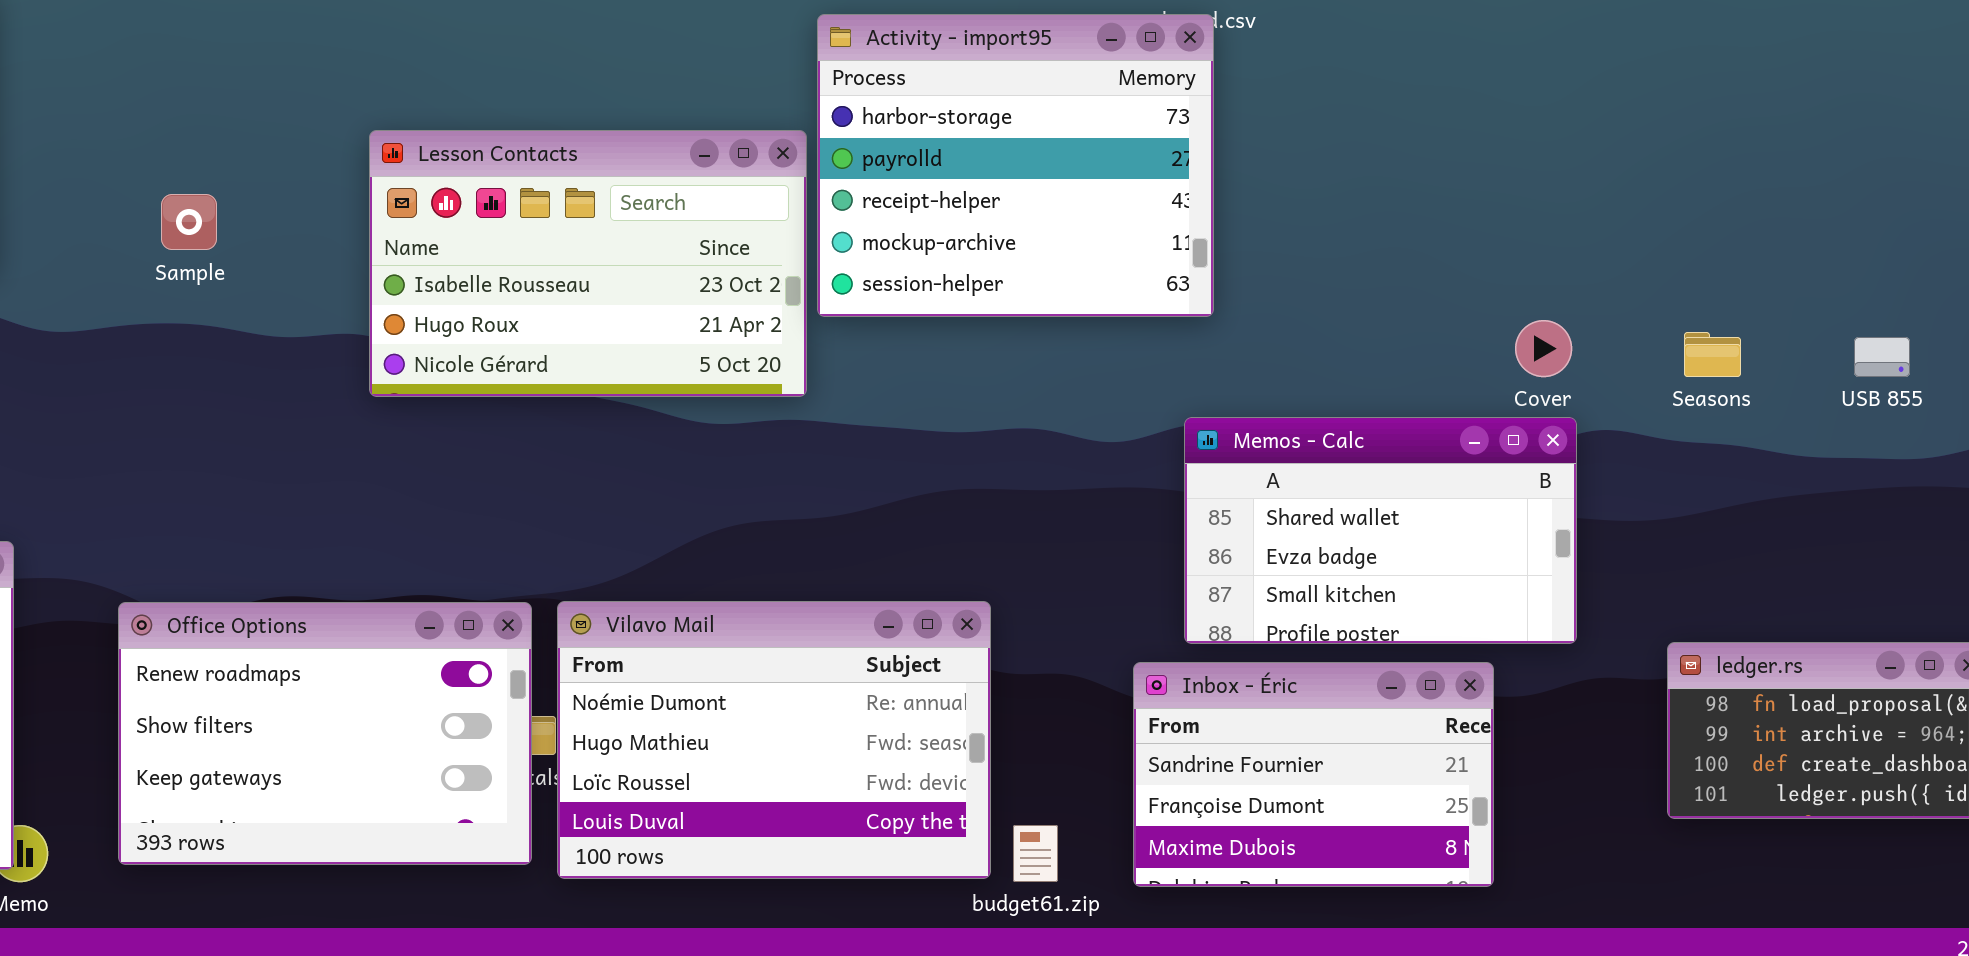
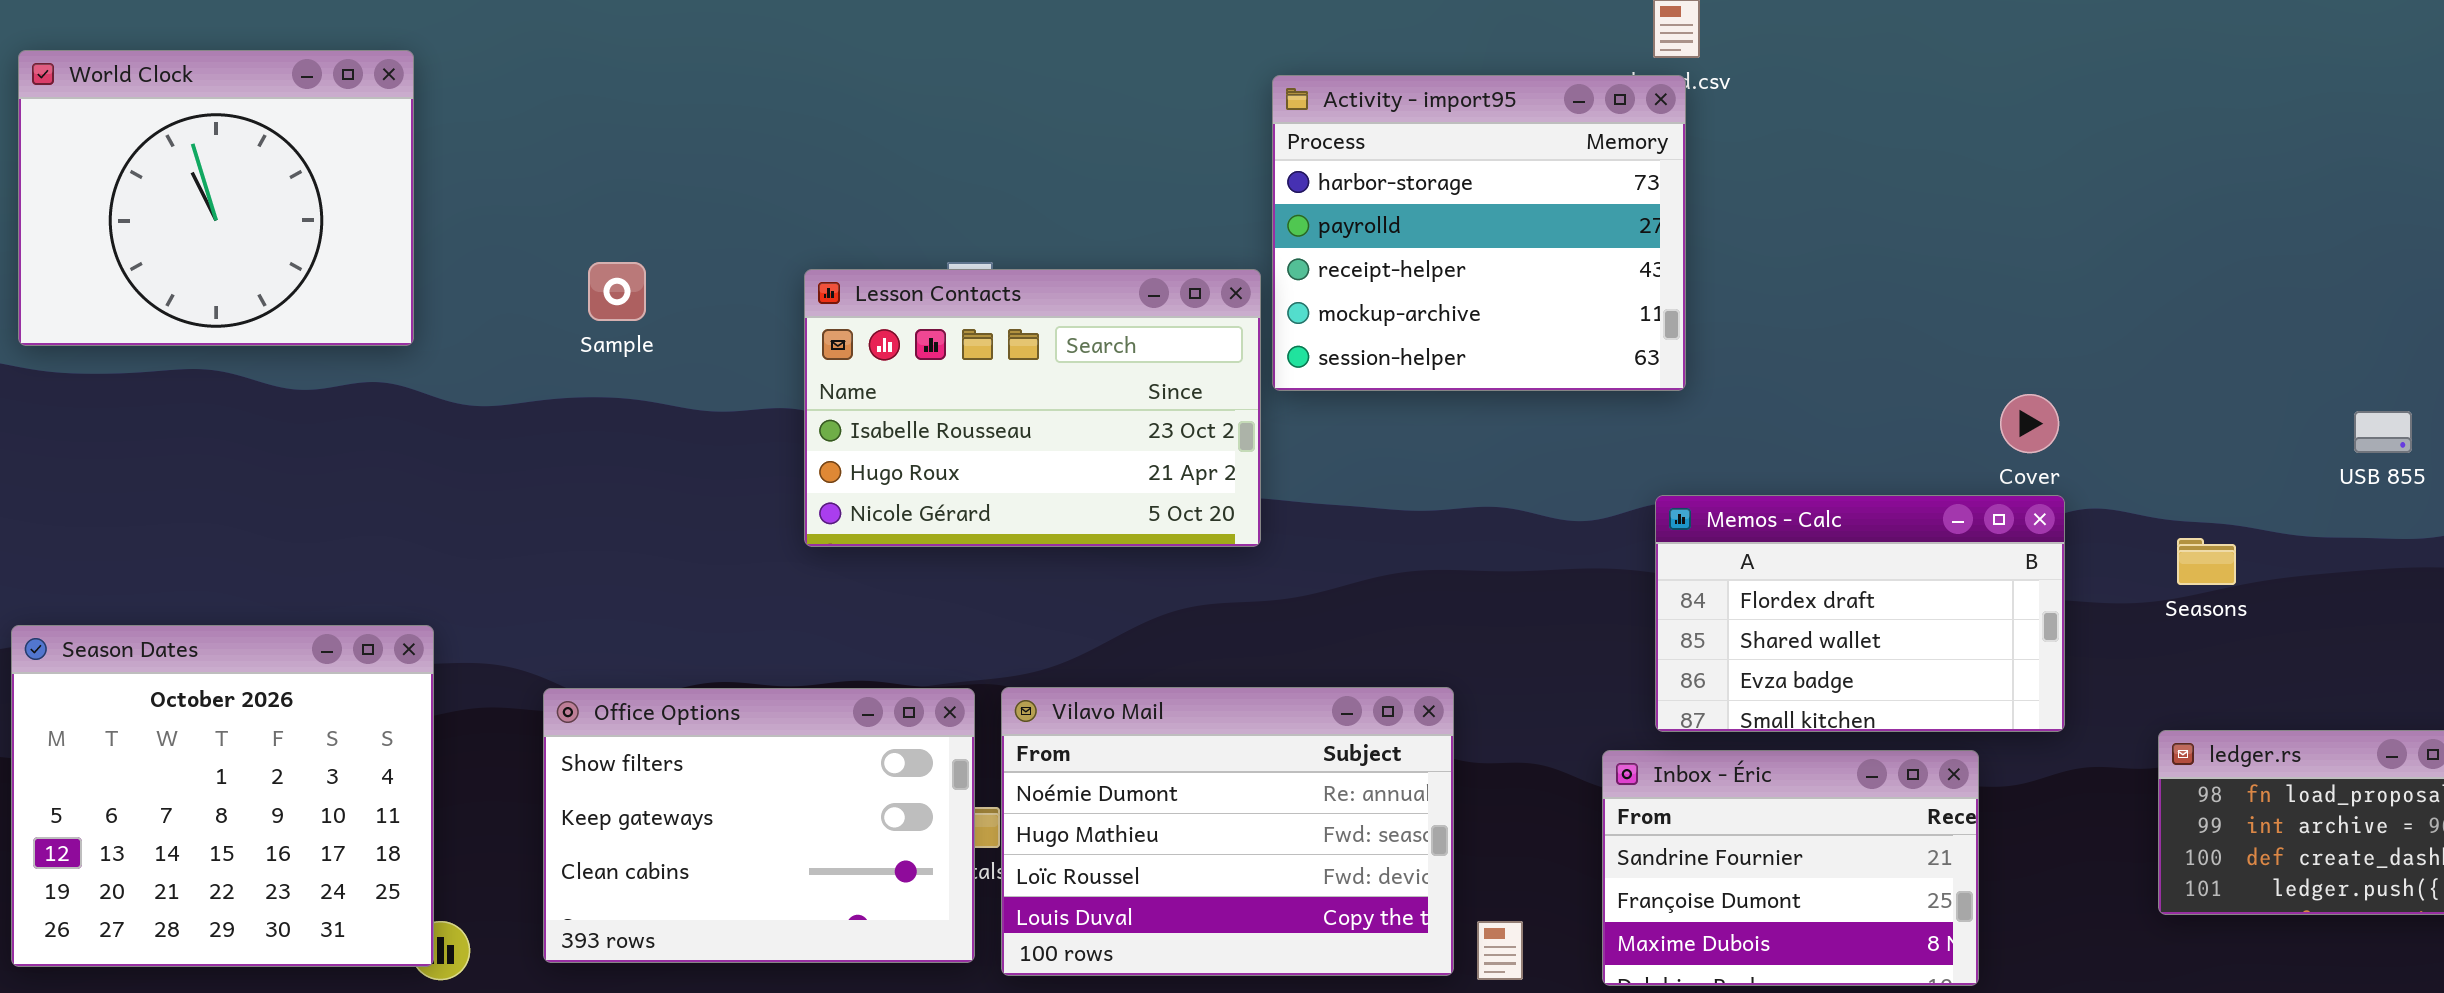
Lesson Contacts: [369,130,807,397] -> [804,269,1261,547], moved
Seasons: [1684,332,1741,377] -> [2177,538,2236,585], moved
Memos - Calc: [1184,417,1577,644] -> [1655,495,2065,732], scrolled up 1 row
Office Options: [118,602,532,865] -> [543,688,975,963], scrolled down 1 row

